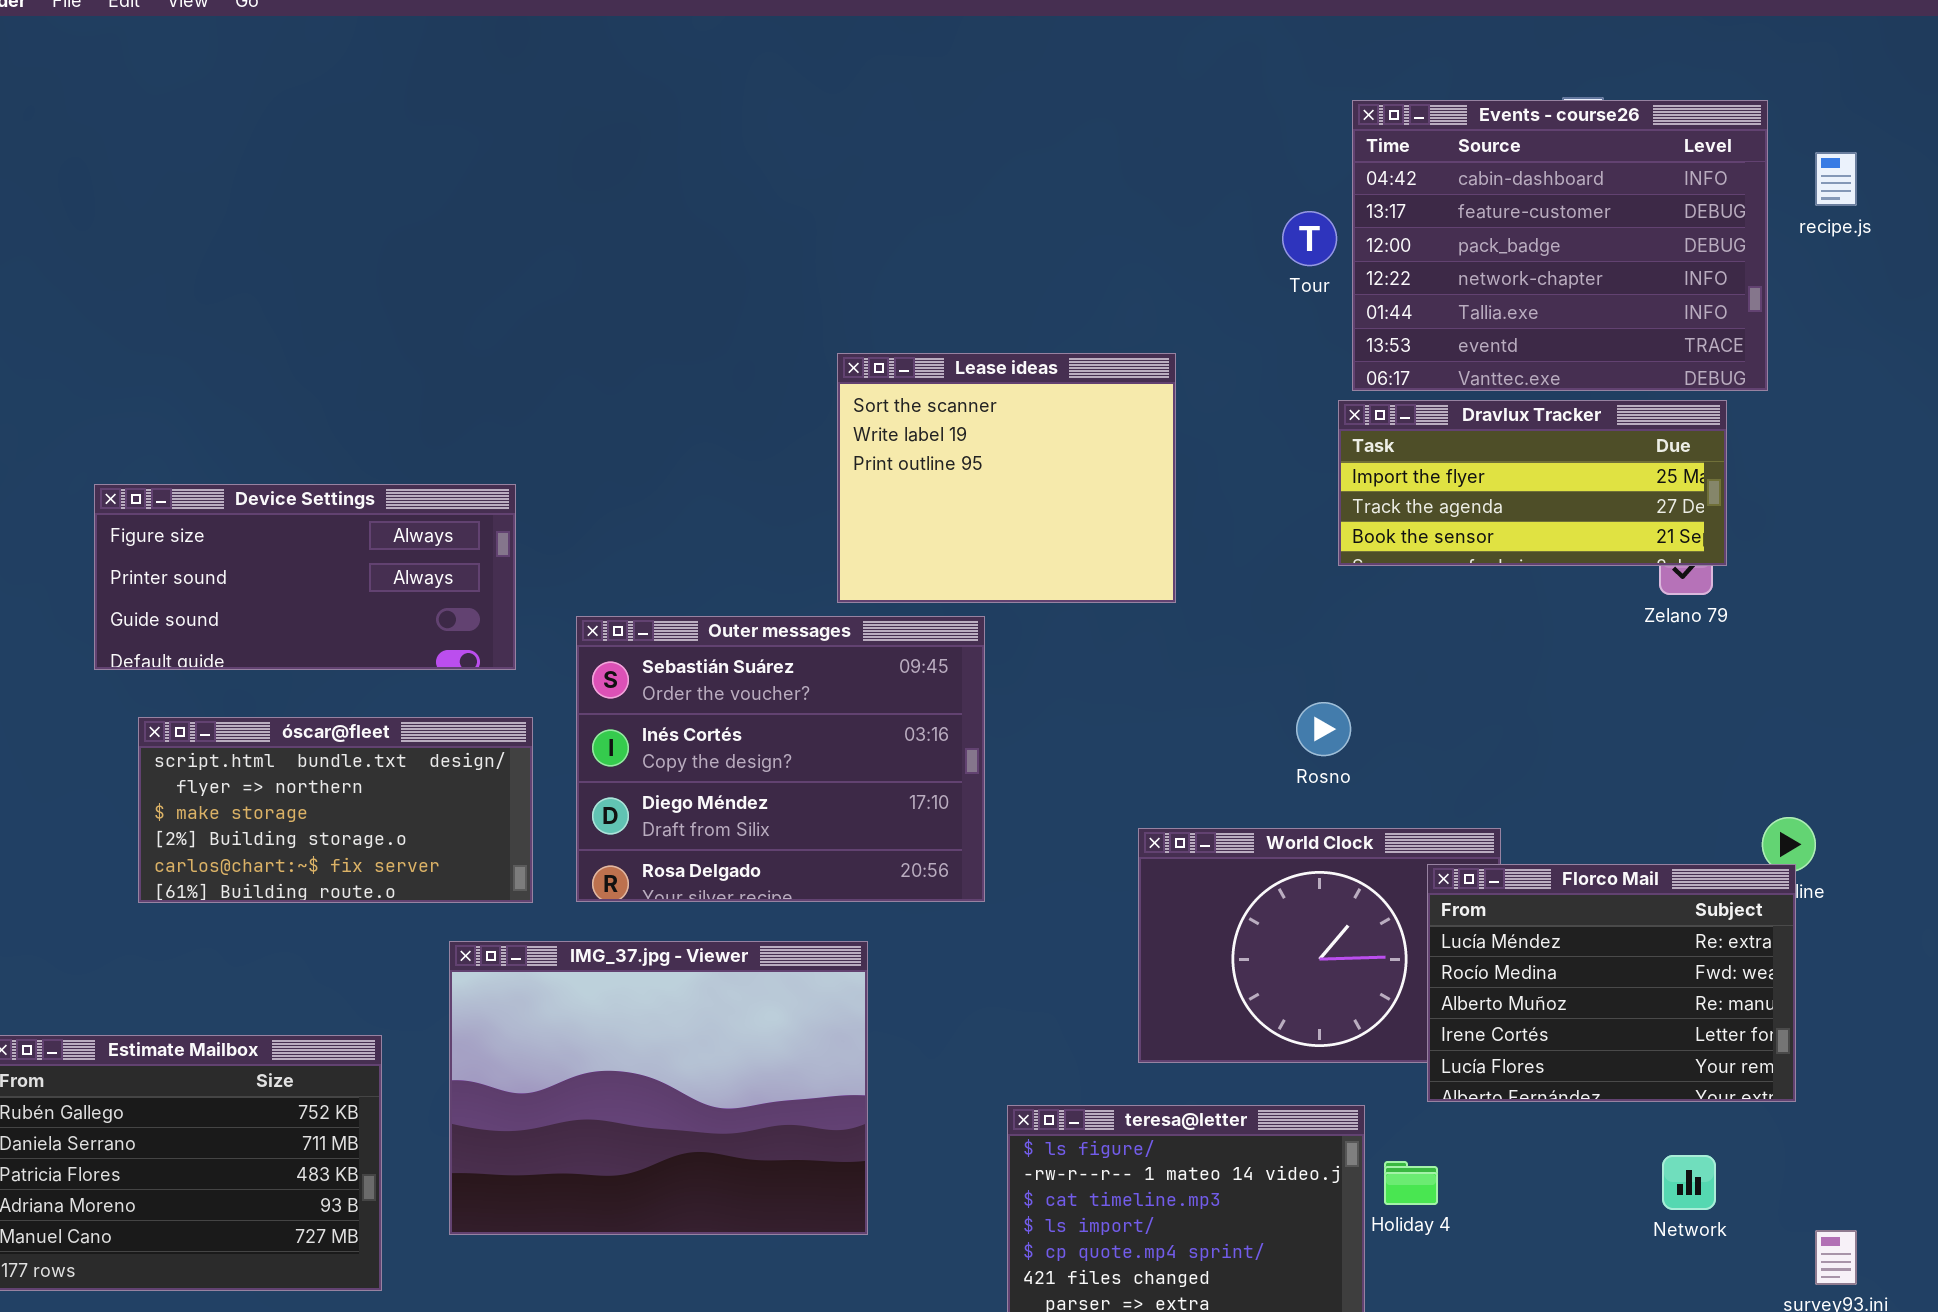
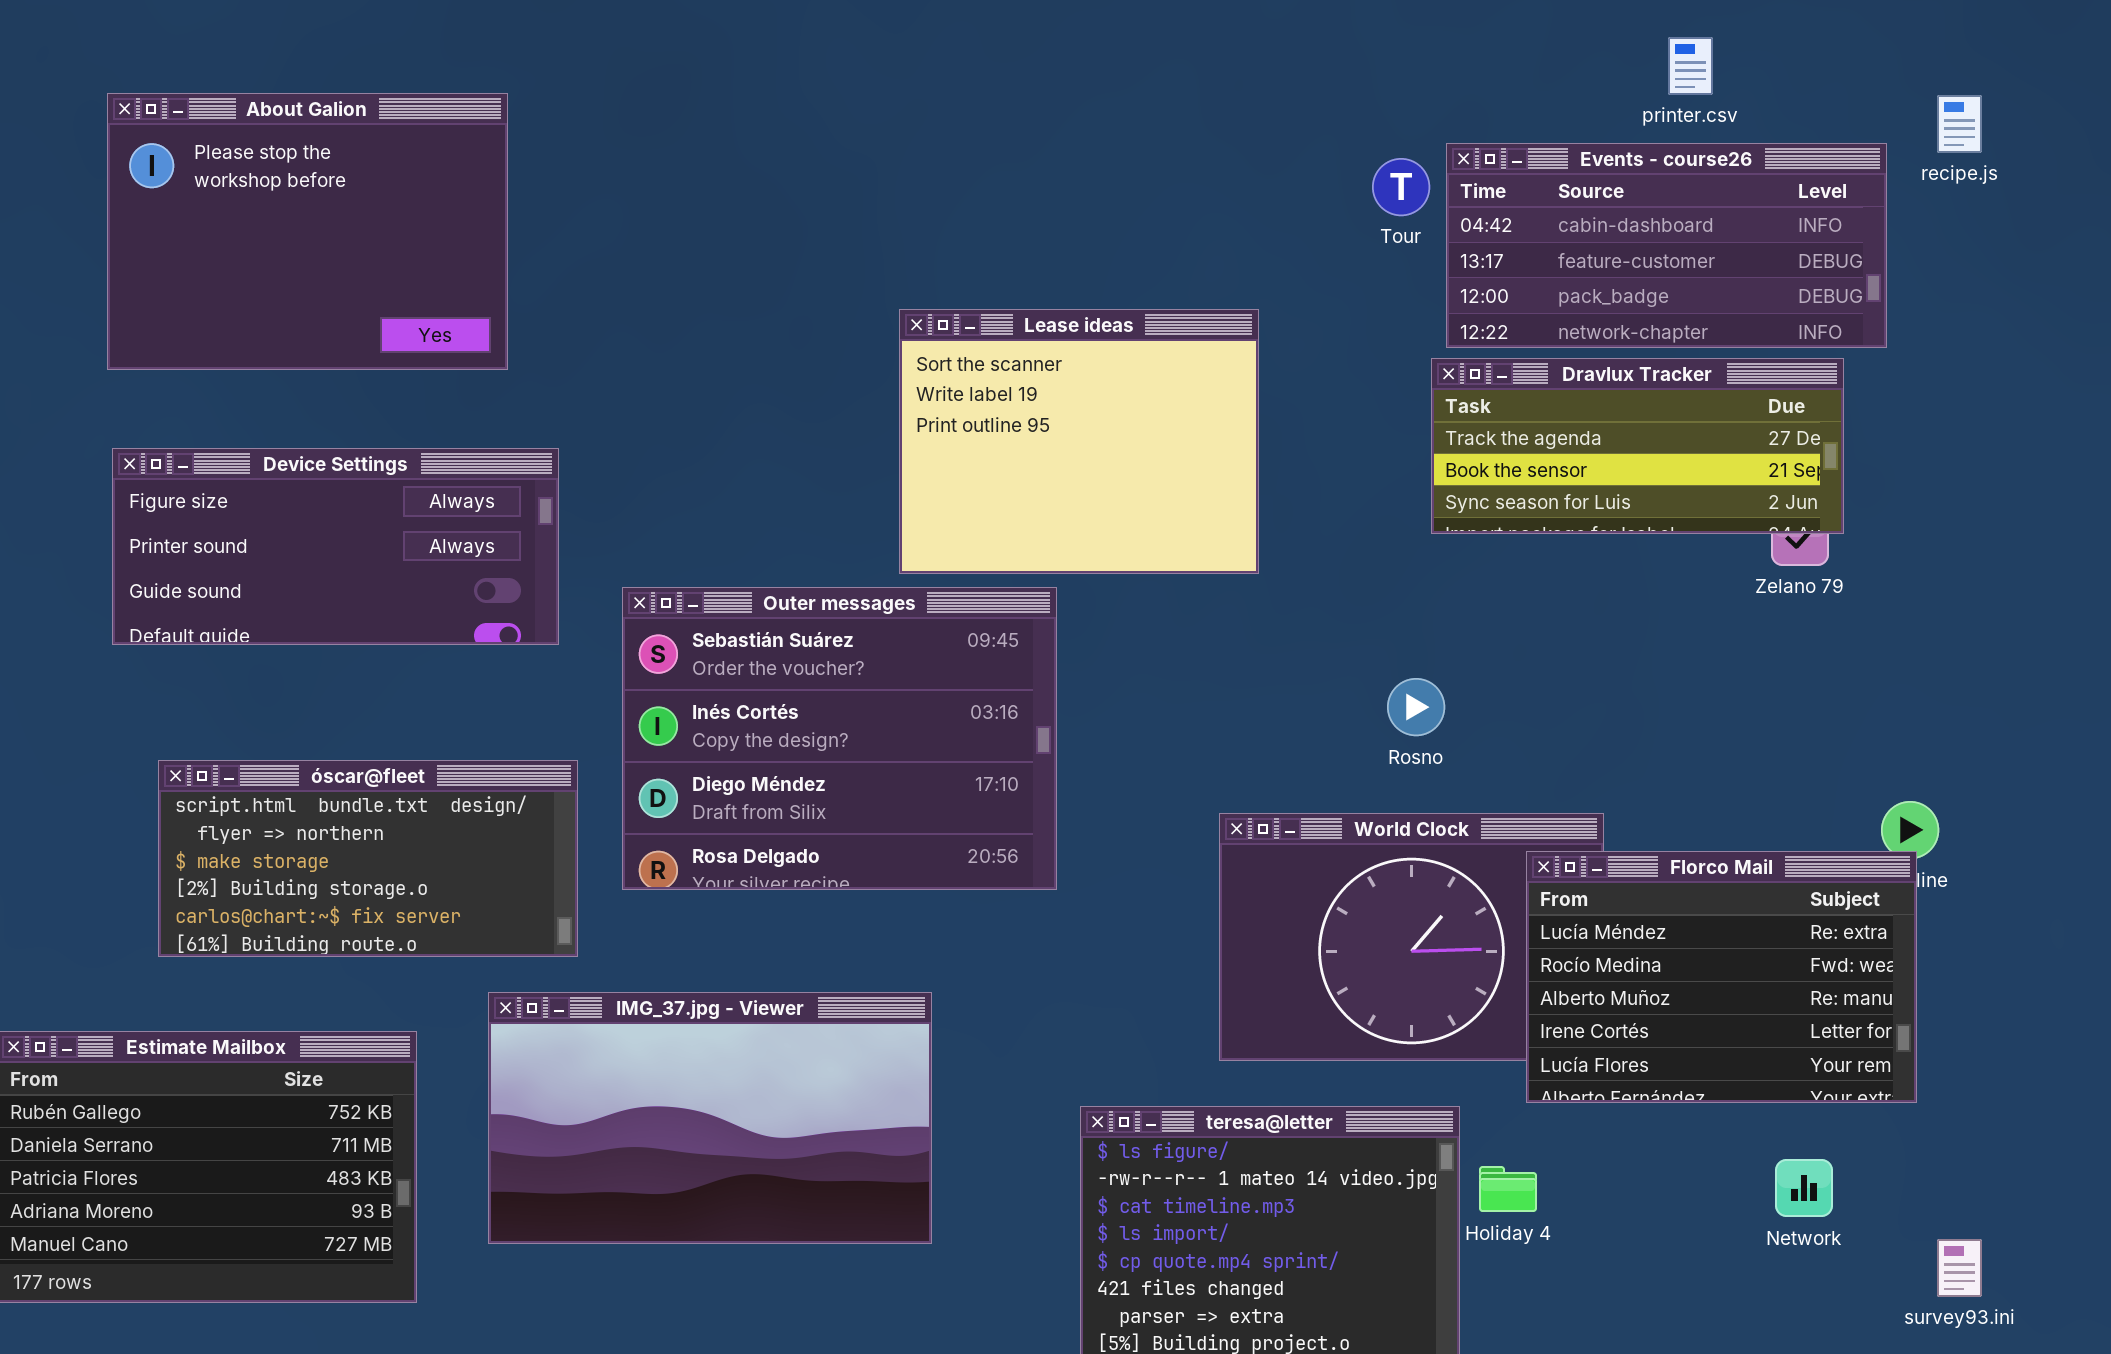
Events - course26: [1352,100,1768,391] -> [1446,143,1887,348], resized
About Galion: none -> [107,93,508,370], opened
Dravlux Tracker: [1338,400,1727,566] -> [1431,358,1844,534], scrolled down 1 row
óscar@fleet: [138,717,533,903] -> [158,760,578,957], moved
IMG_37.jpg - Viewer: [449,941,868,1235] -> [488,992,932,1244], resized

